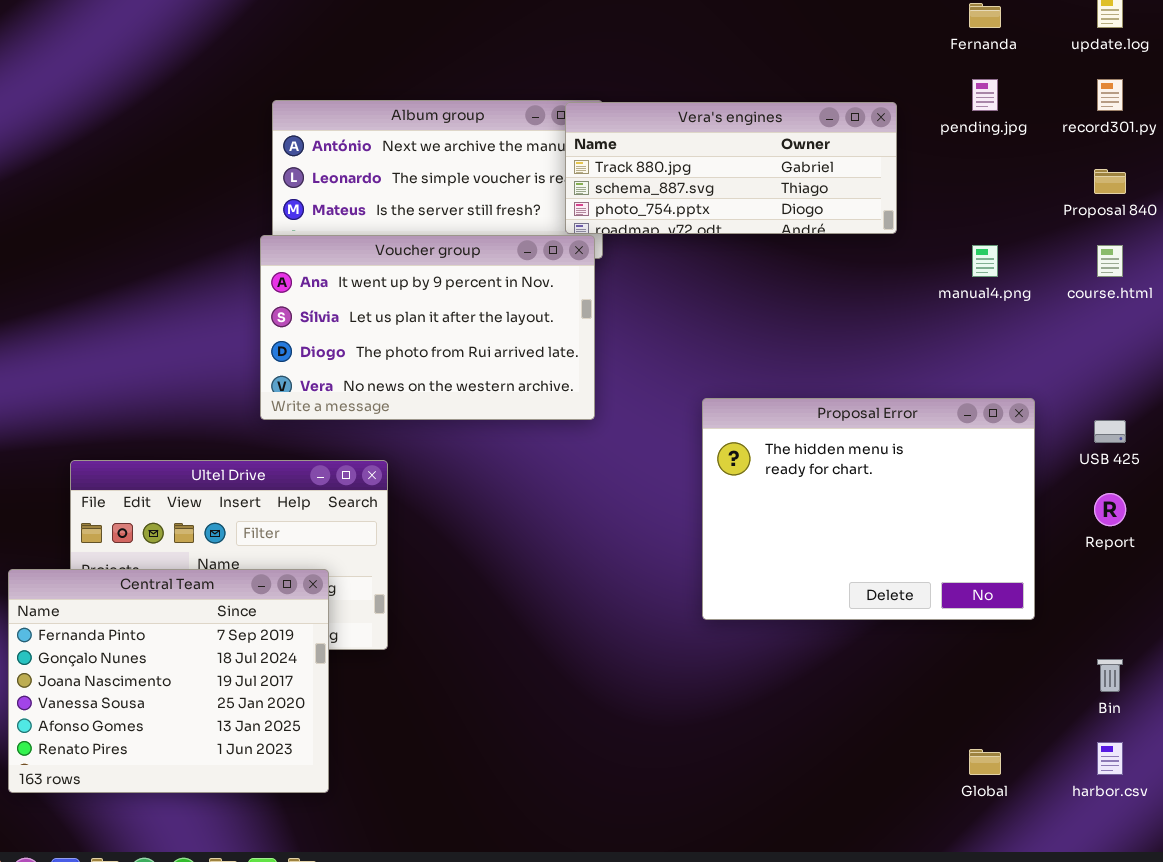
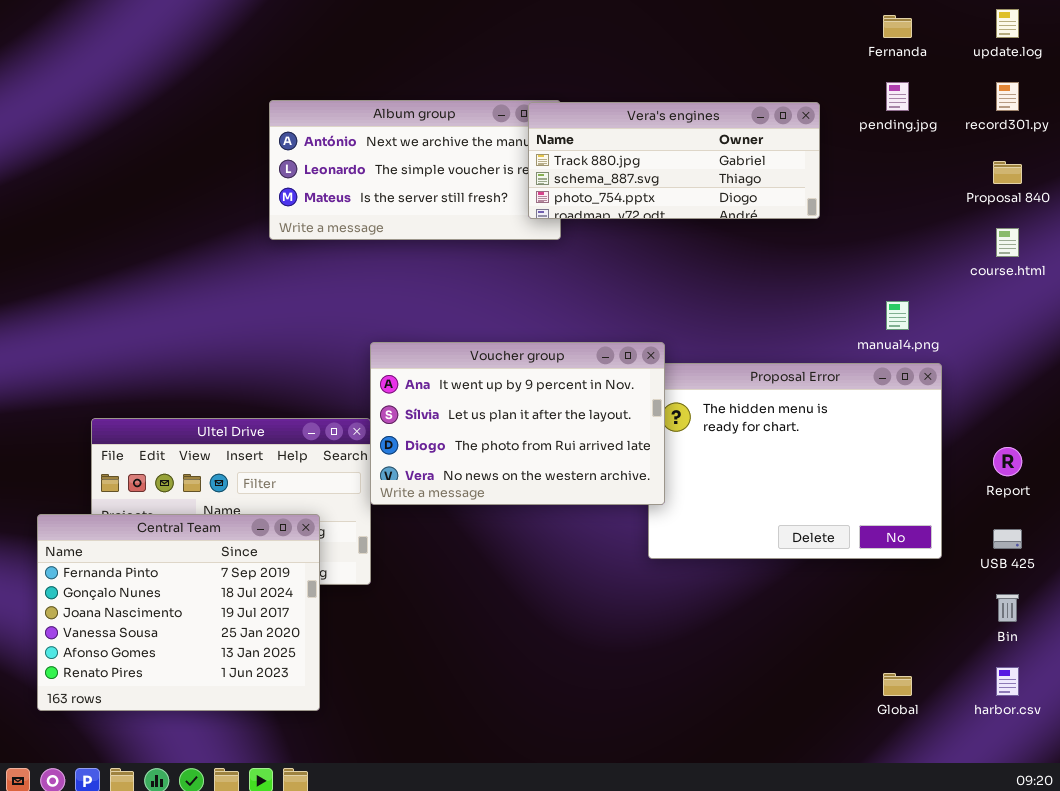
Voucher group: [260,235,595,420] -> [370,342,665,505], moved
manual4.png: [972,245,998,277] -> [886,301,909,330], moved
USB 425: [1094,420,1126,443] -> [993,529,1022,549], moved

